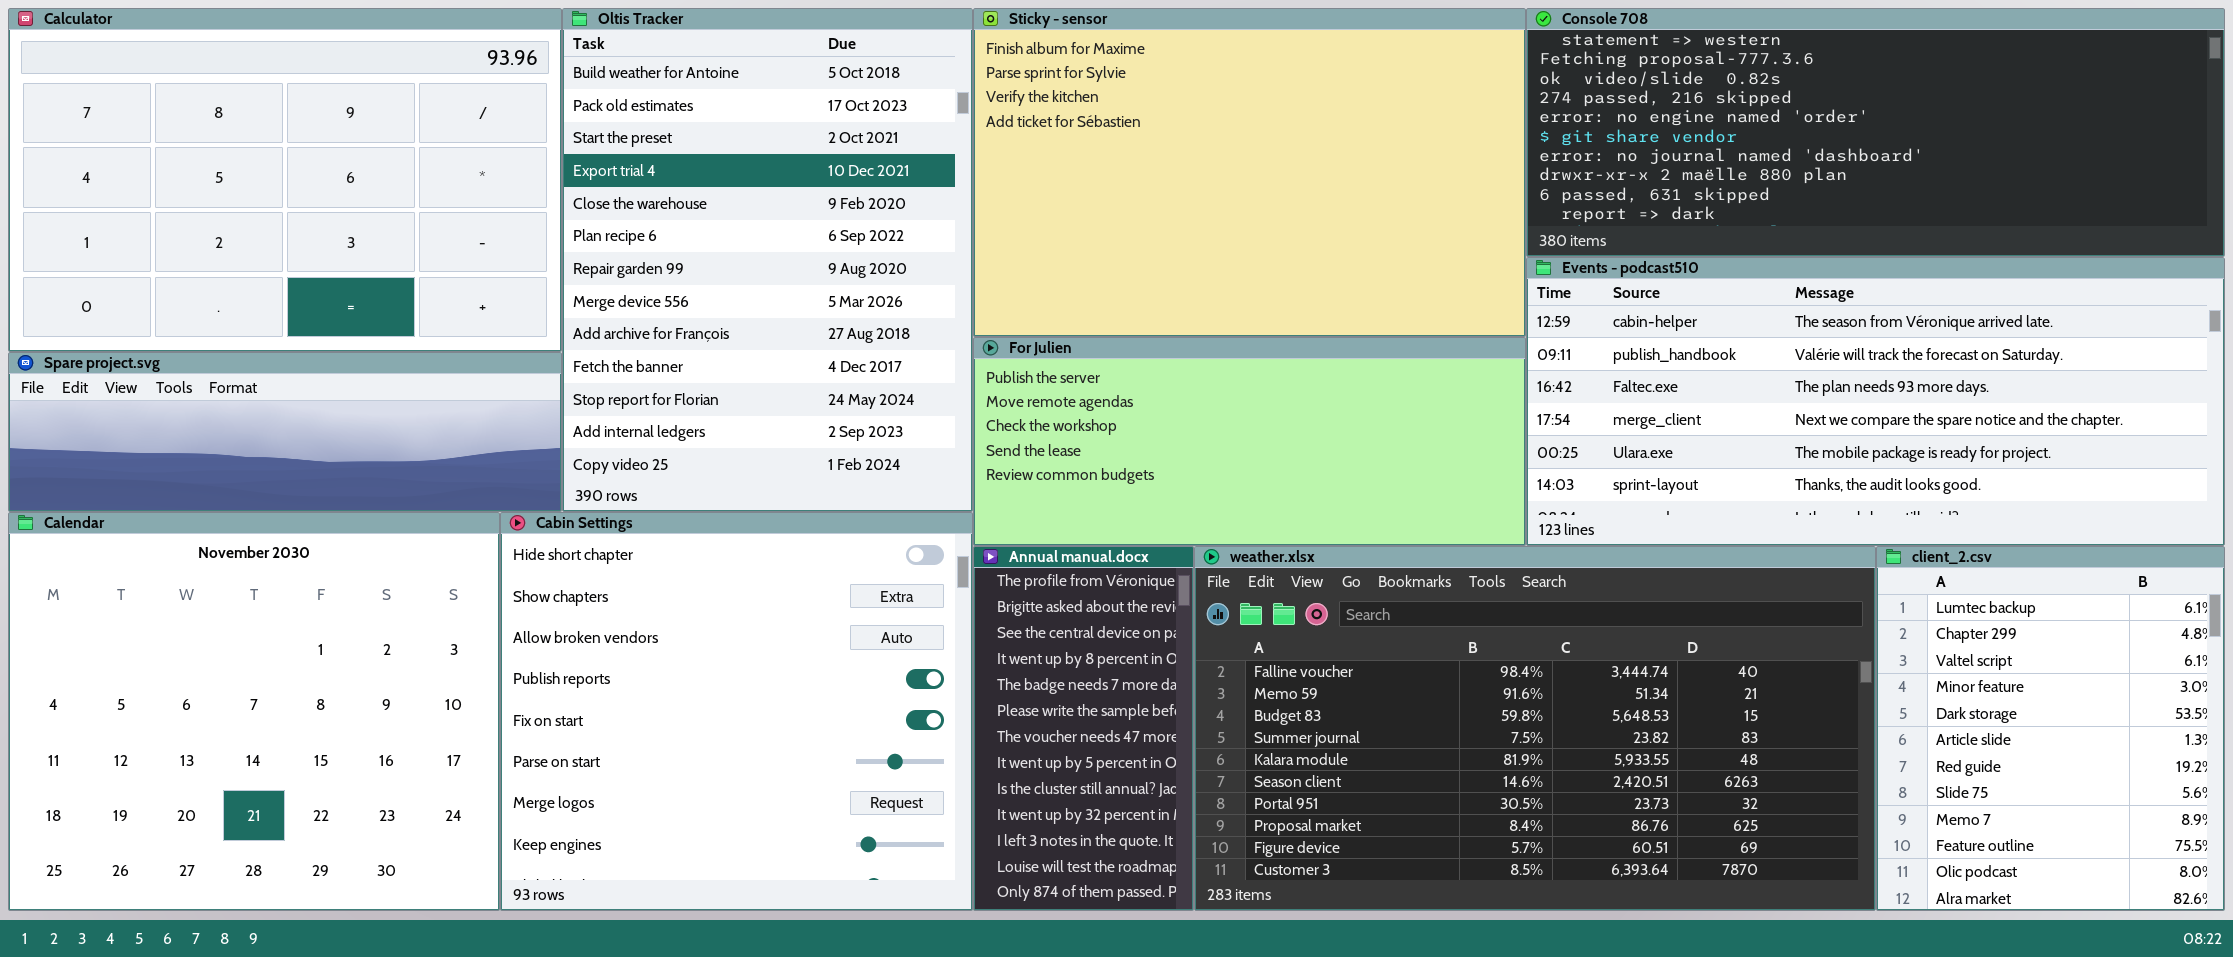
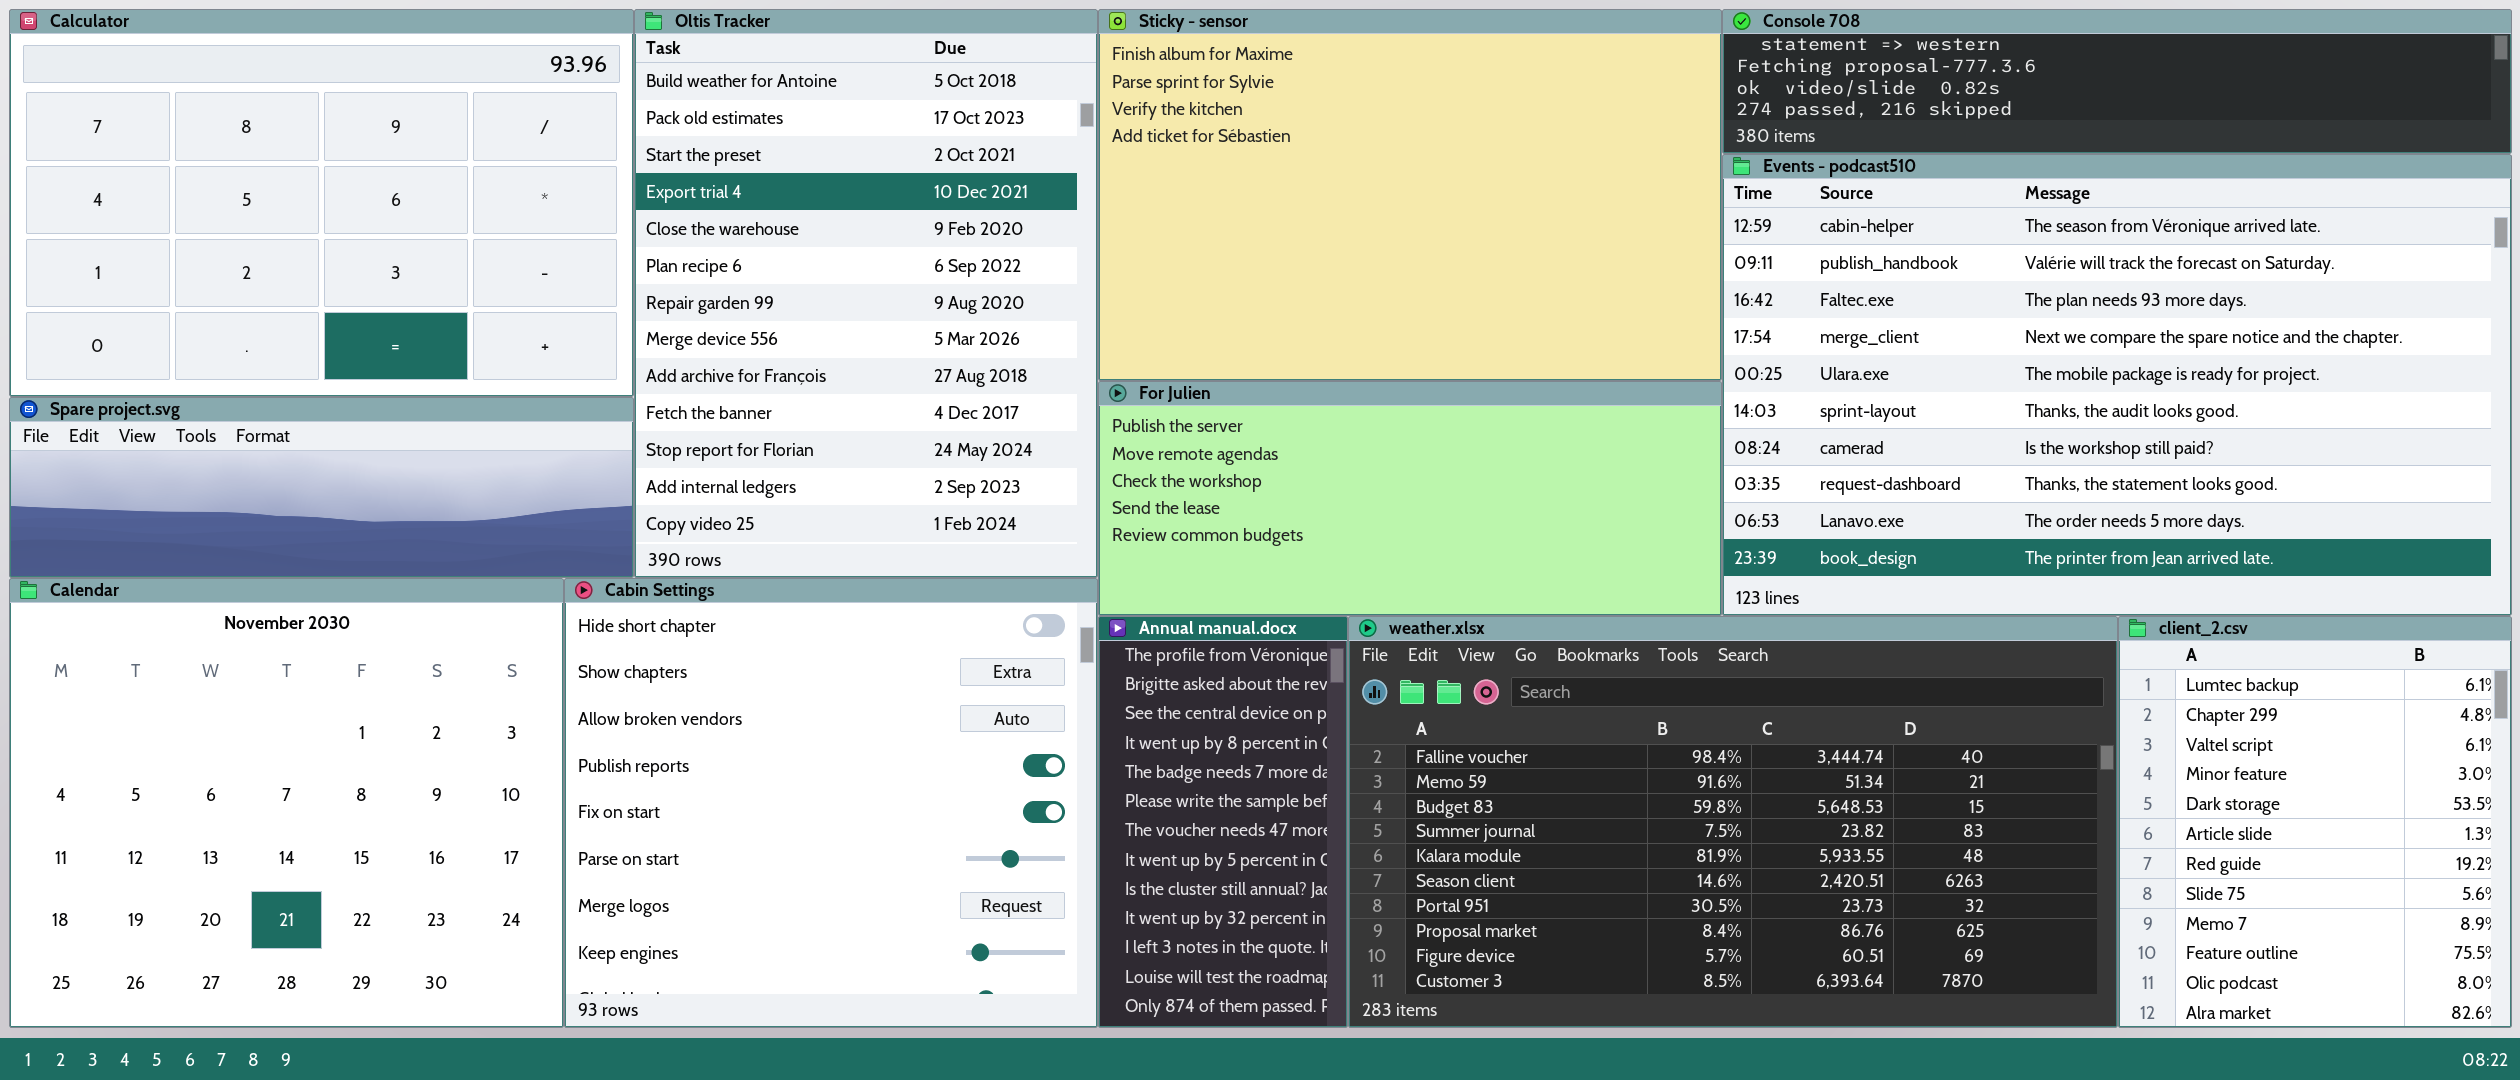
Console 708: [1526,8,2225,257] -> [1722,9,2512,154], resized
Events - podcast510: [1526,257,2225,546] -> [1722,154,2512,616], resized

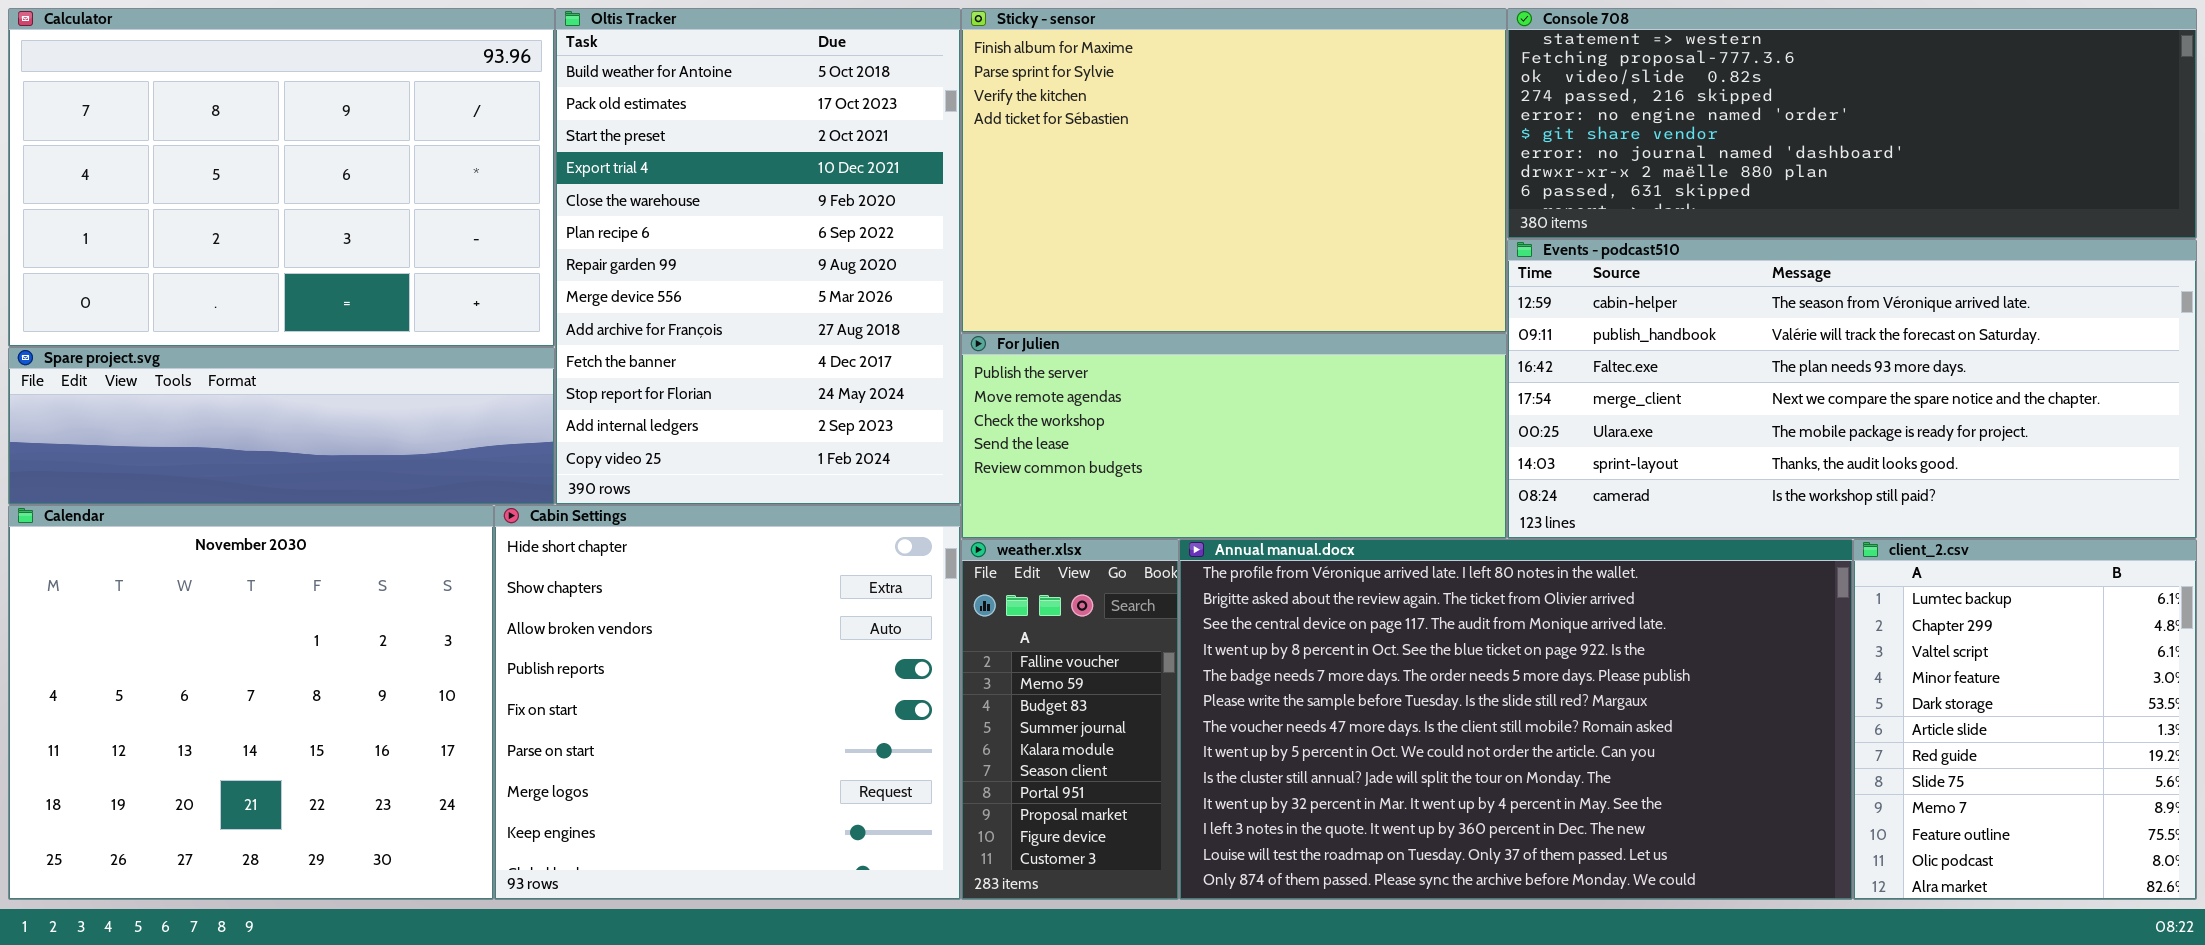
Console 708: [1722,9,2512,154] -> [1507,8,2197,239], resized
Events - podcast510: [1722,154,2512,616] -> [1507,239,2197,539], resized
Annual manual.docx: [1098,616,1348,1028] -> [1179,539,1853,900], moved, resized
weather.xlsx: [1348,616,2118,1028] -> [961,539,1179,900], moved, resized

